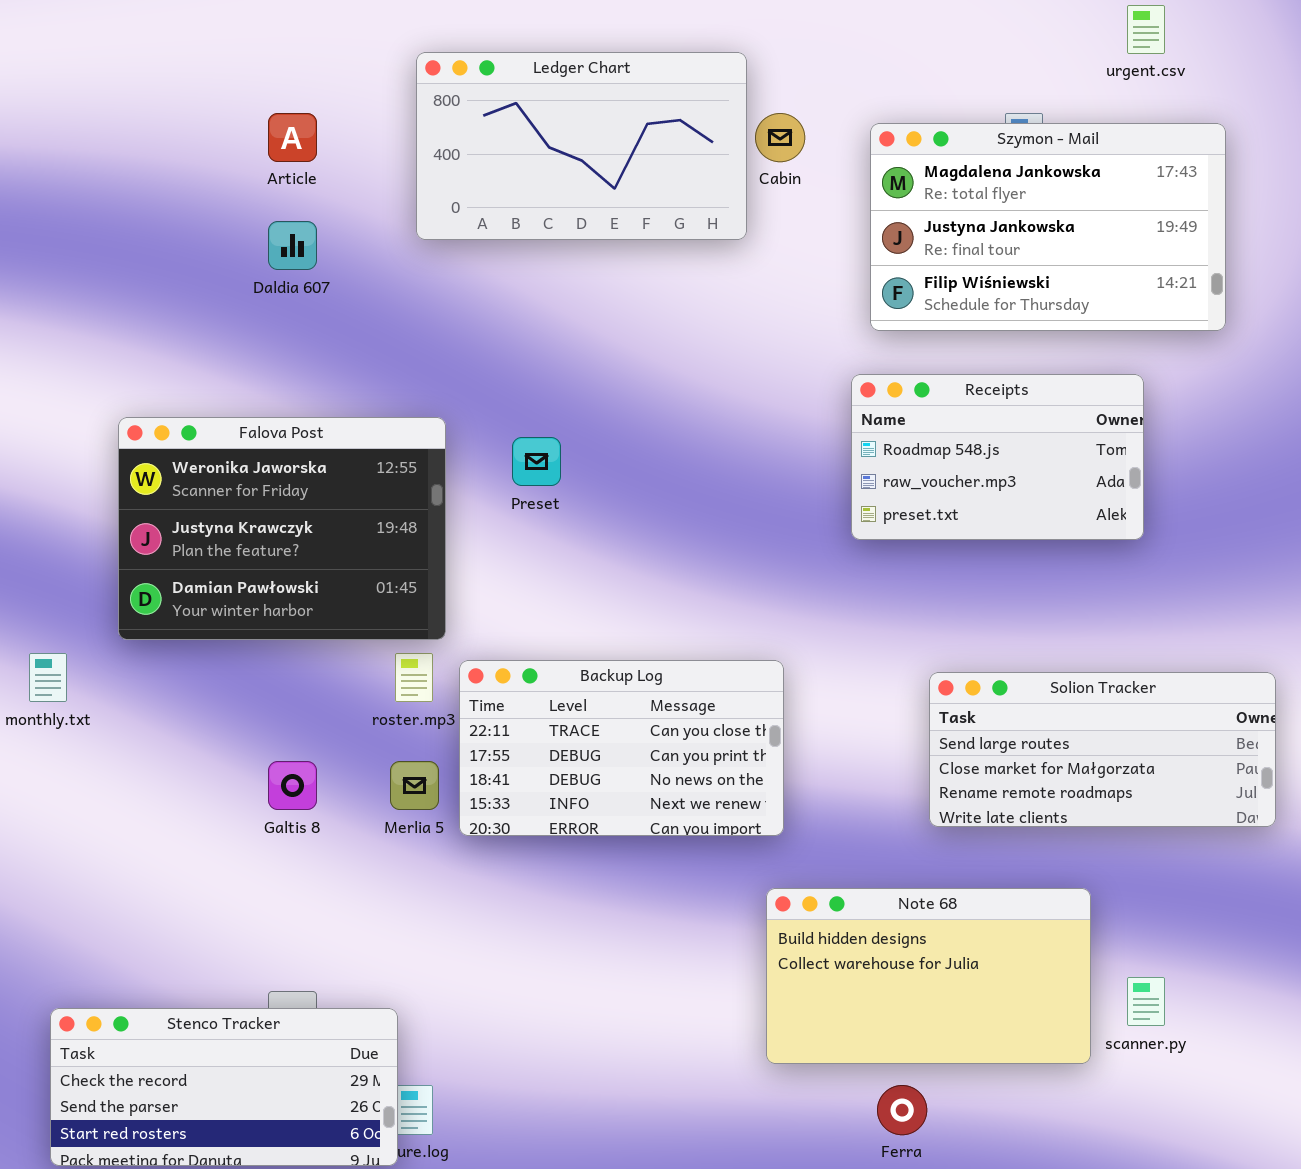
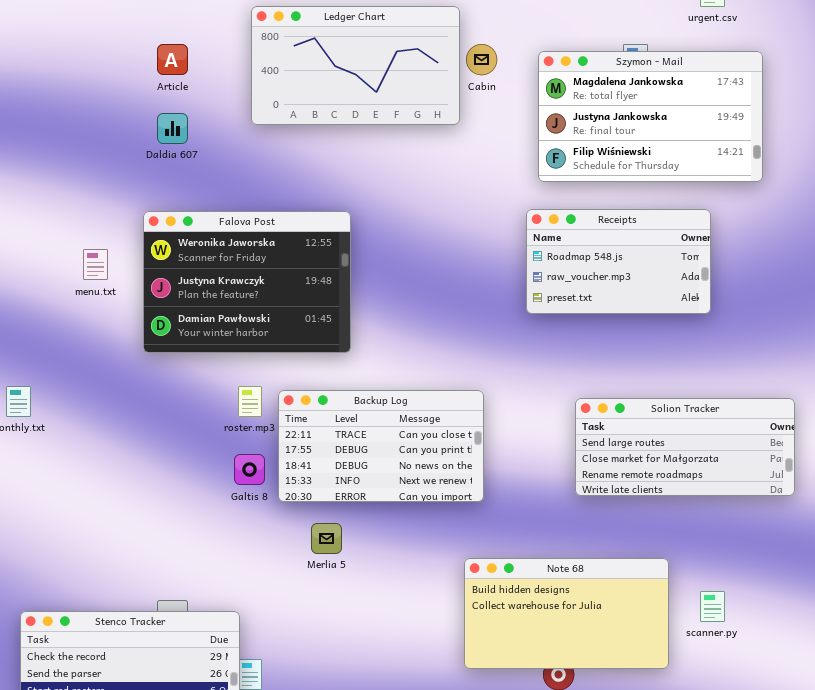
Falova Post: [118,417,446,640] -> [143,211,351,353], moved
Galtis 8: [268,761,317,810] -> [234,454,265,485], moved
Merlia 5: [390,761,439,810] -> [311,523,342,554], moved
Note 68: [766,888,1091,1064] -> [464,558,669,669], moved

